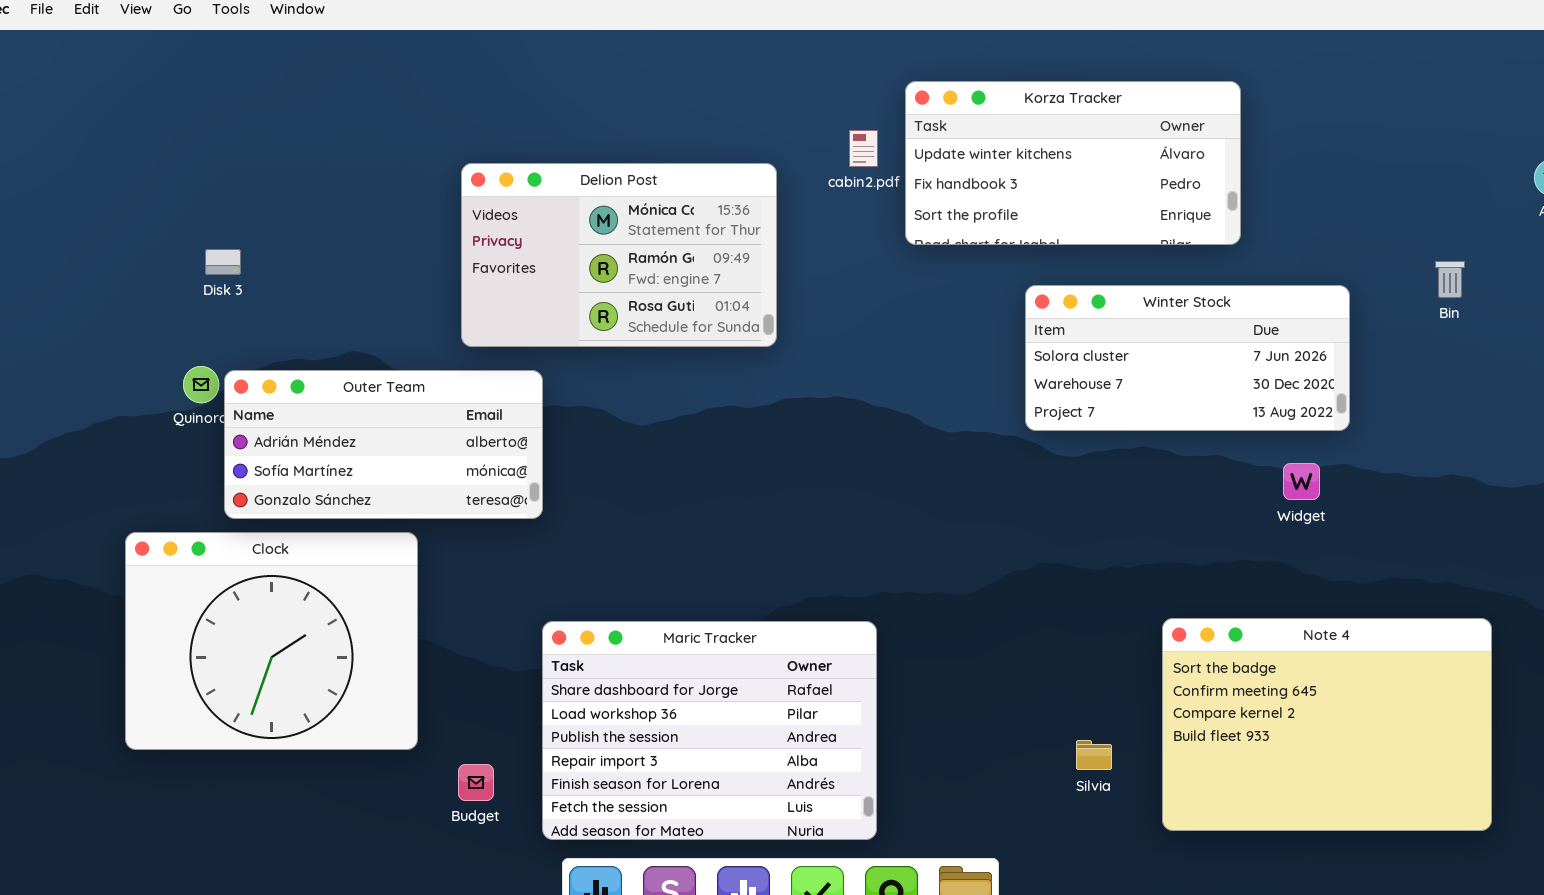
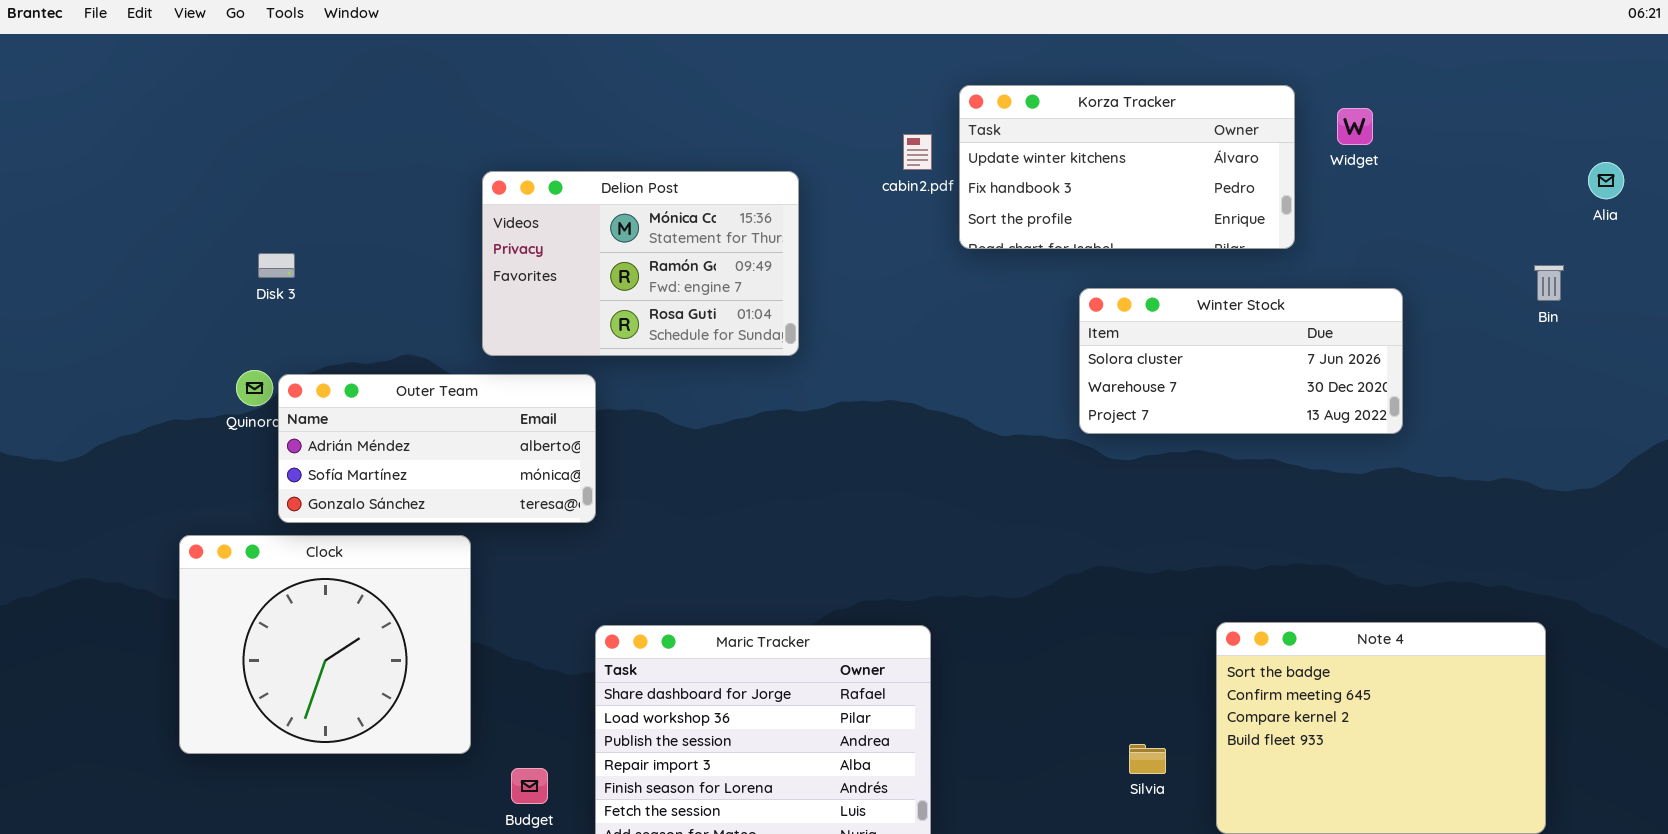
Delion Post: [461,163,777,347] -> [482,171,799,356], moved
Bin: [1435,261,1465,298] -> [1534,265,1564,301], moved
Widget: [1283,463,1320,500] -> [1337,108,1373,145], moved

